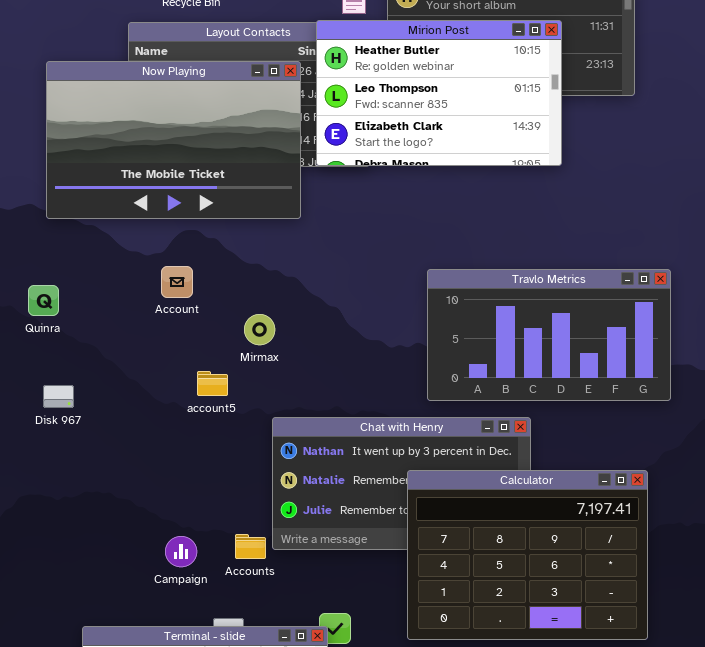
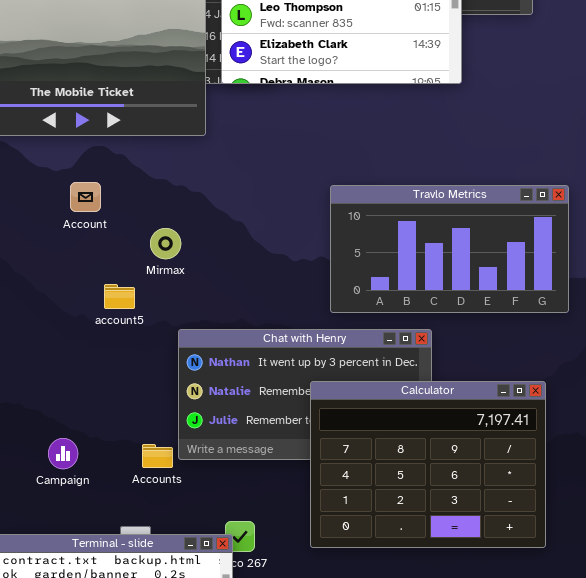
Campaign: [165,536,197,567] -> [48,438,78,469], moved

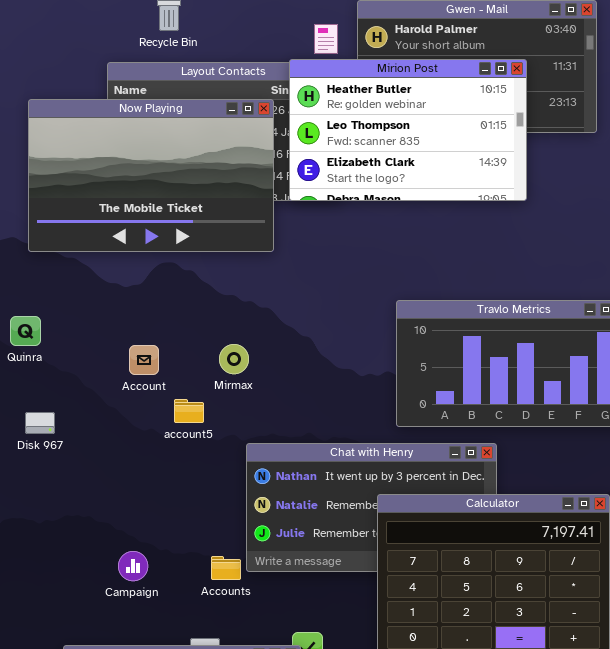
Account: [70,182,101,212] -> [129,345,159,375], moved

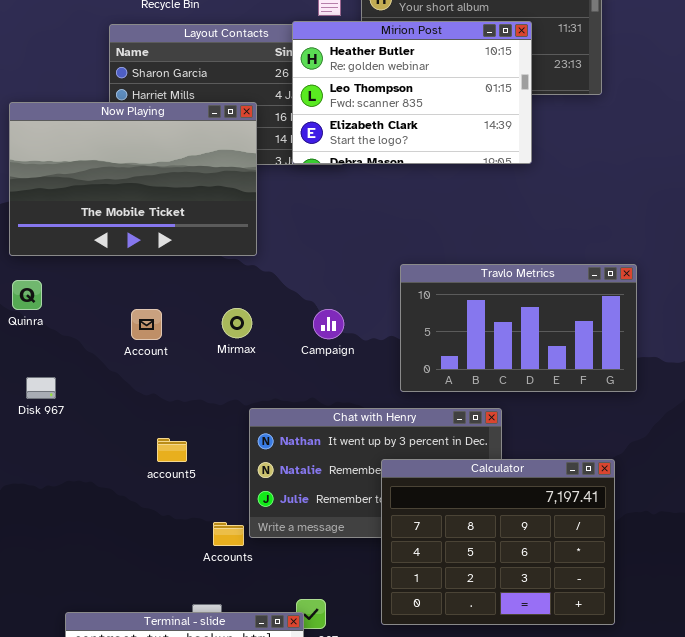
Now Playing: [28,99,274,252] -> [9,102,257,256], moved
account5: [174,399,204,423] -> [157,438,187,462], moved
Campaign: [118,551,148,581] -> [313,309,344,339], moved

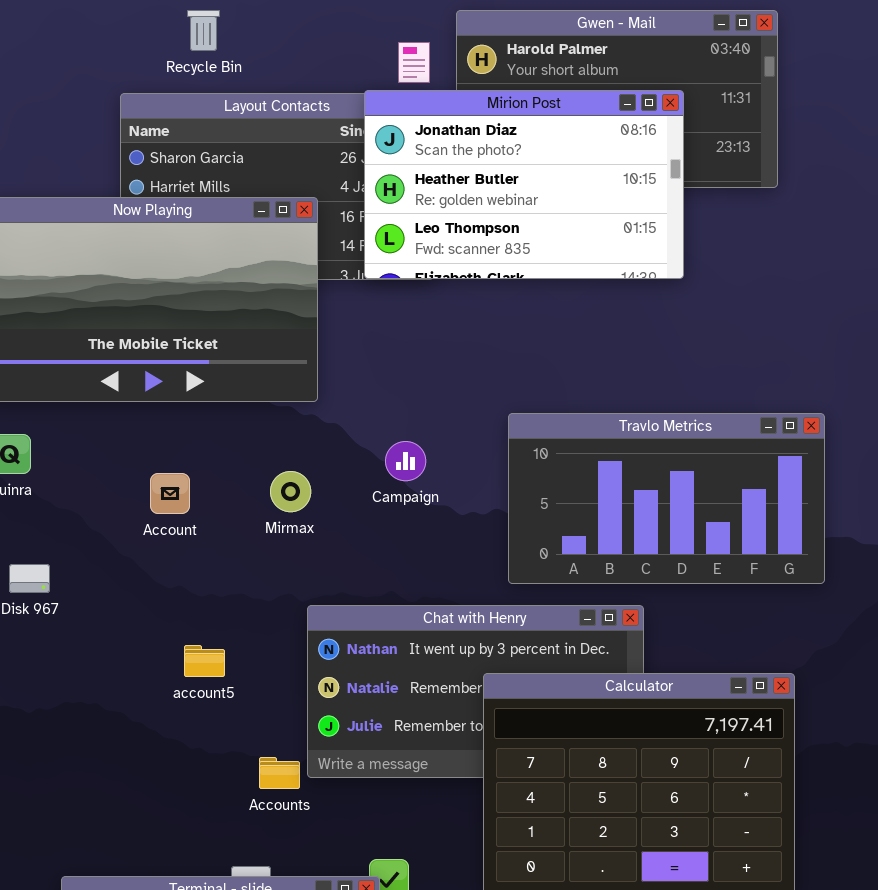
Mirion Post: [292,21,532,164] -> [364,90,684,279], scrolled up 1 row
Campaign: [313,309,344,339] -> [385,441,426,481], moved

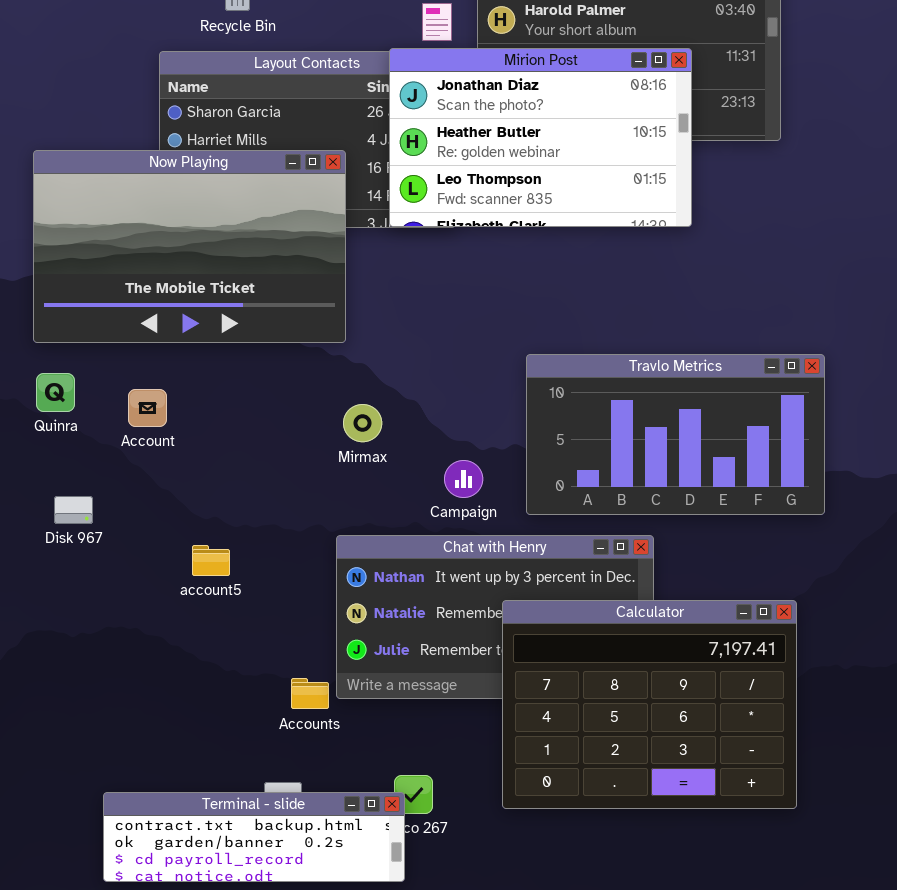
Campaign: [385,441,426,481] -> [444,460,483,498], moved
Mirmax: [270,471,311,512] -> [343,404,382,442], moved
Account: [150,473,190,514] -> [128,389,167,427], moved
account5: [184,645,225,677] -> [192,545,230,576], moved

